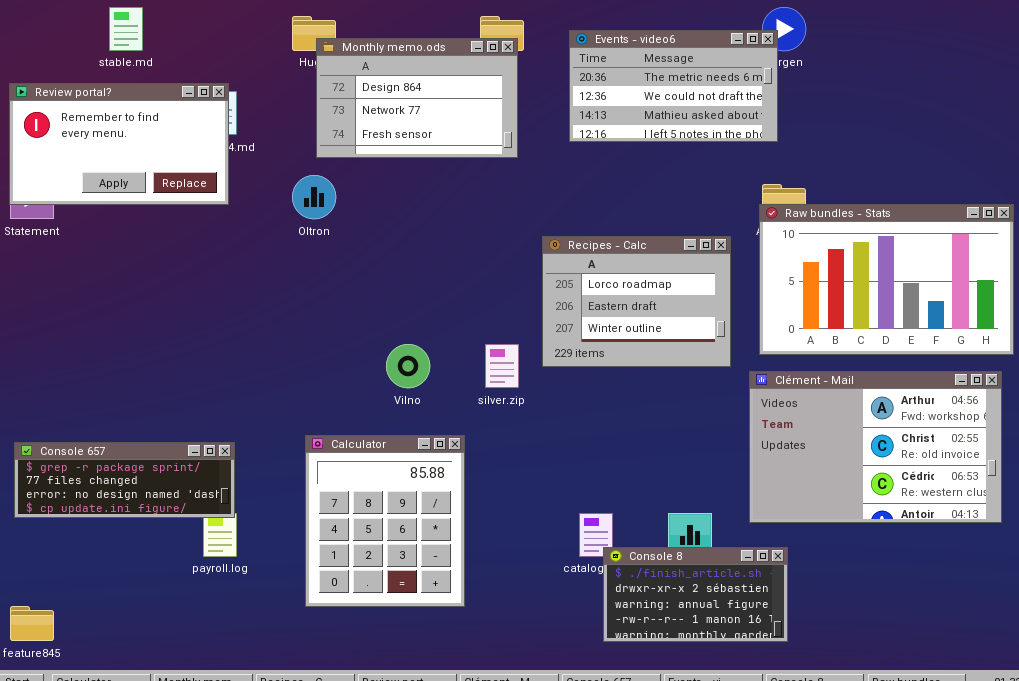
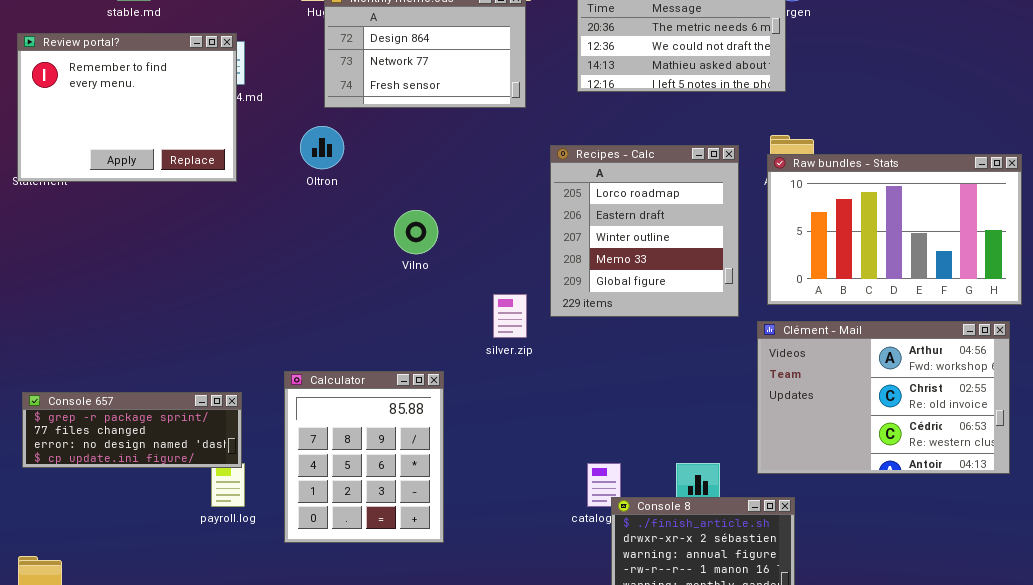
Review portal?: [9,83,229,205] -> [17,33,237,182], resized
Recipes - Calc: [542,236,731,367] -> [550,145,739,317], resized
Vilno: [386,344,430,388] -> [394,210,438,254], moved
Calculator: [305,435,465,607] -> [284,371,444,543], moved

